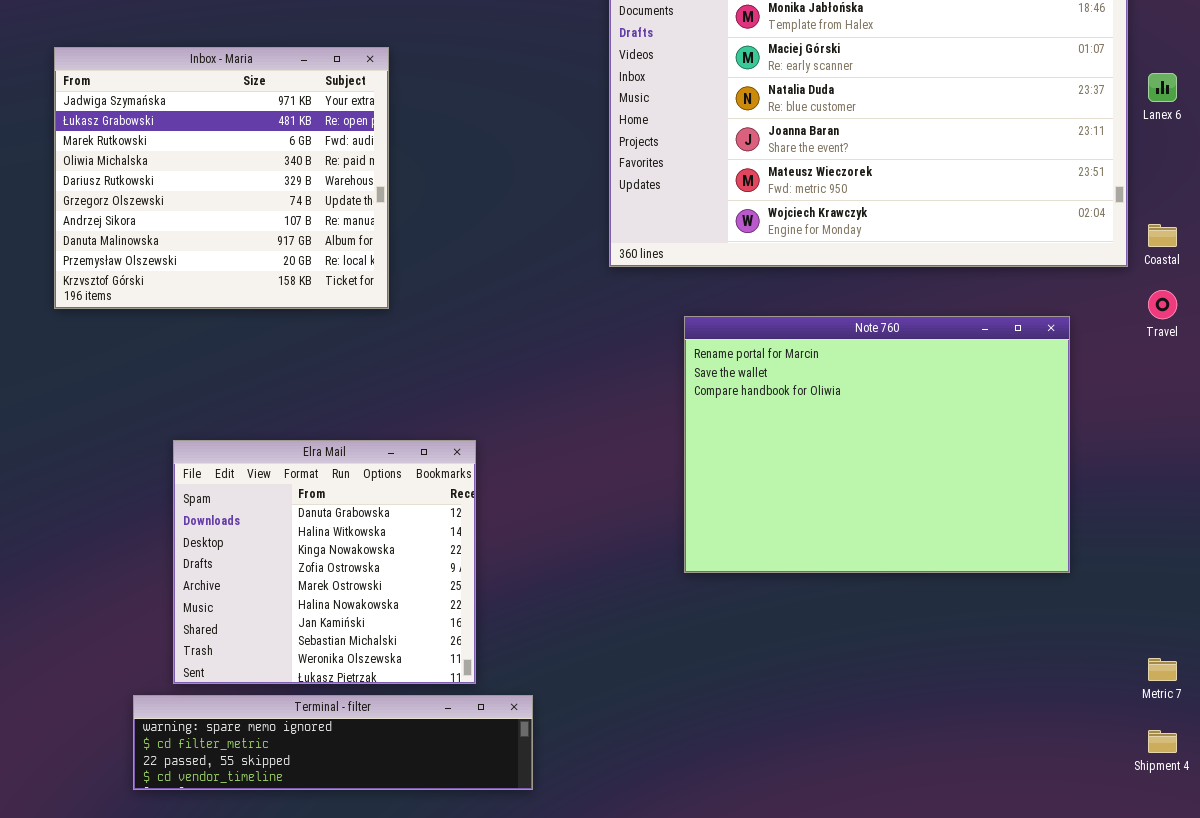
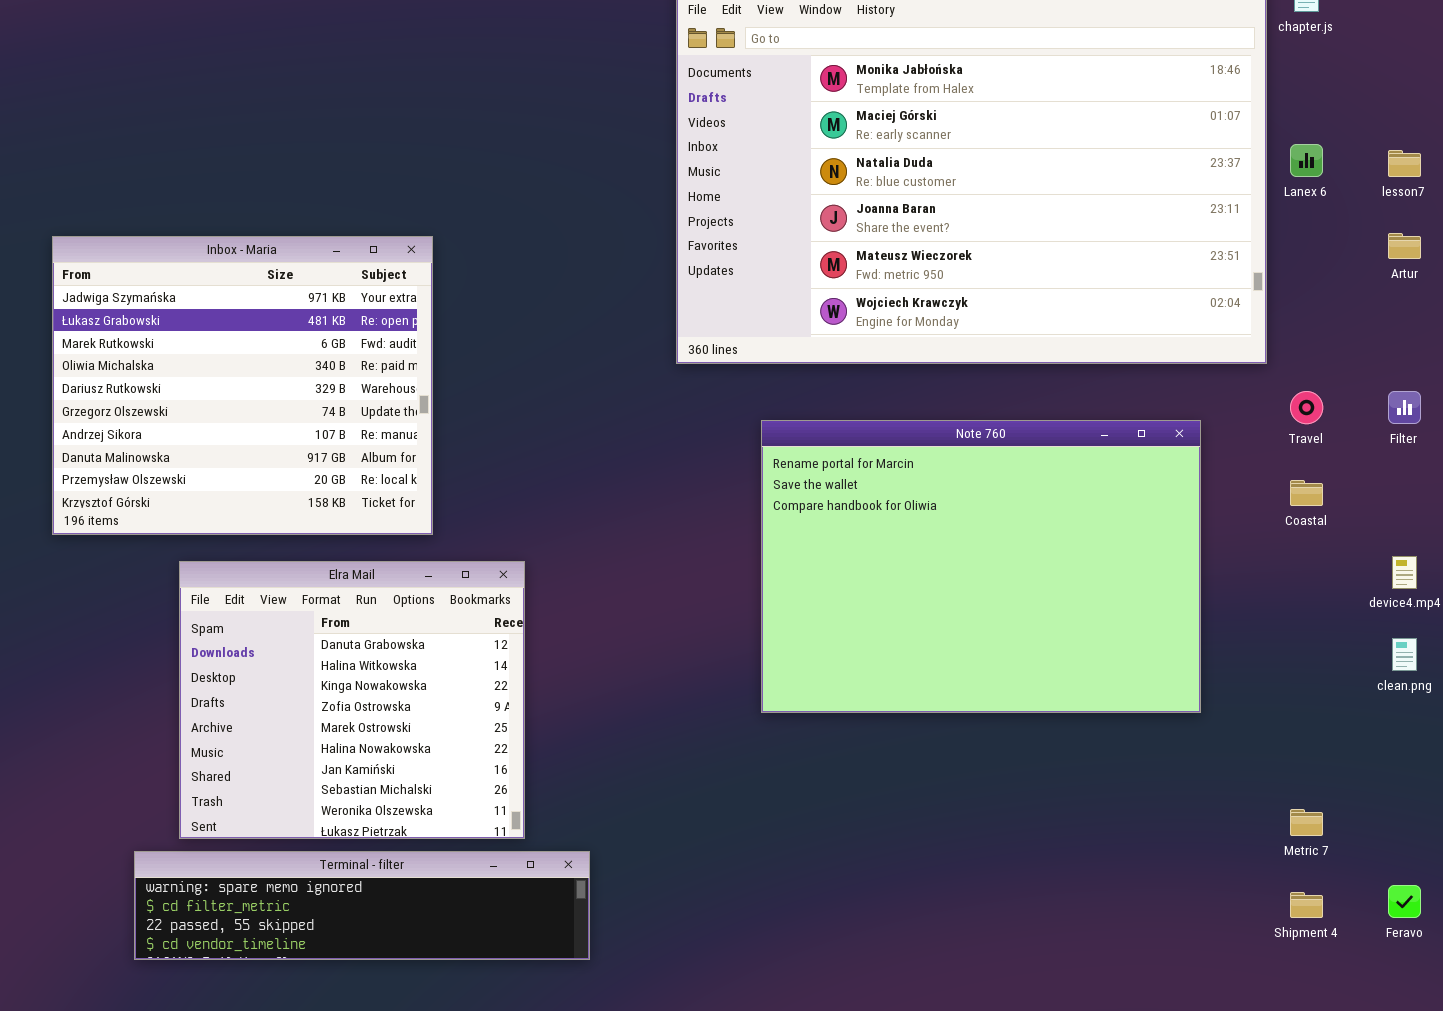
Inbox - Maria: [54,47,389,309] -> [52,236,433,535], moved
Coastal: [1148,224,1177,247] -> [1290,480,1323,506], moved

